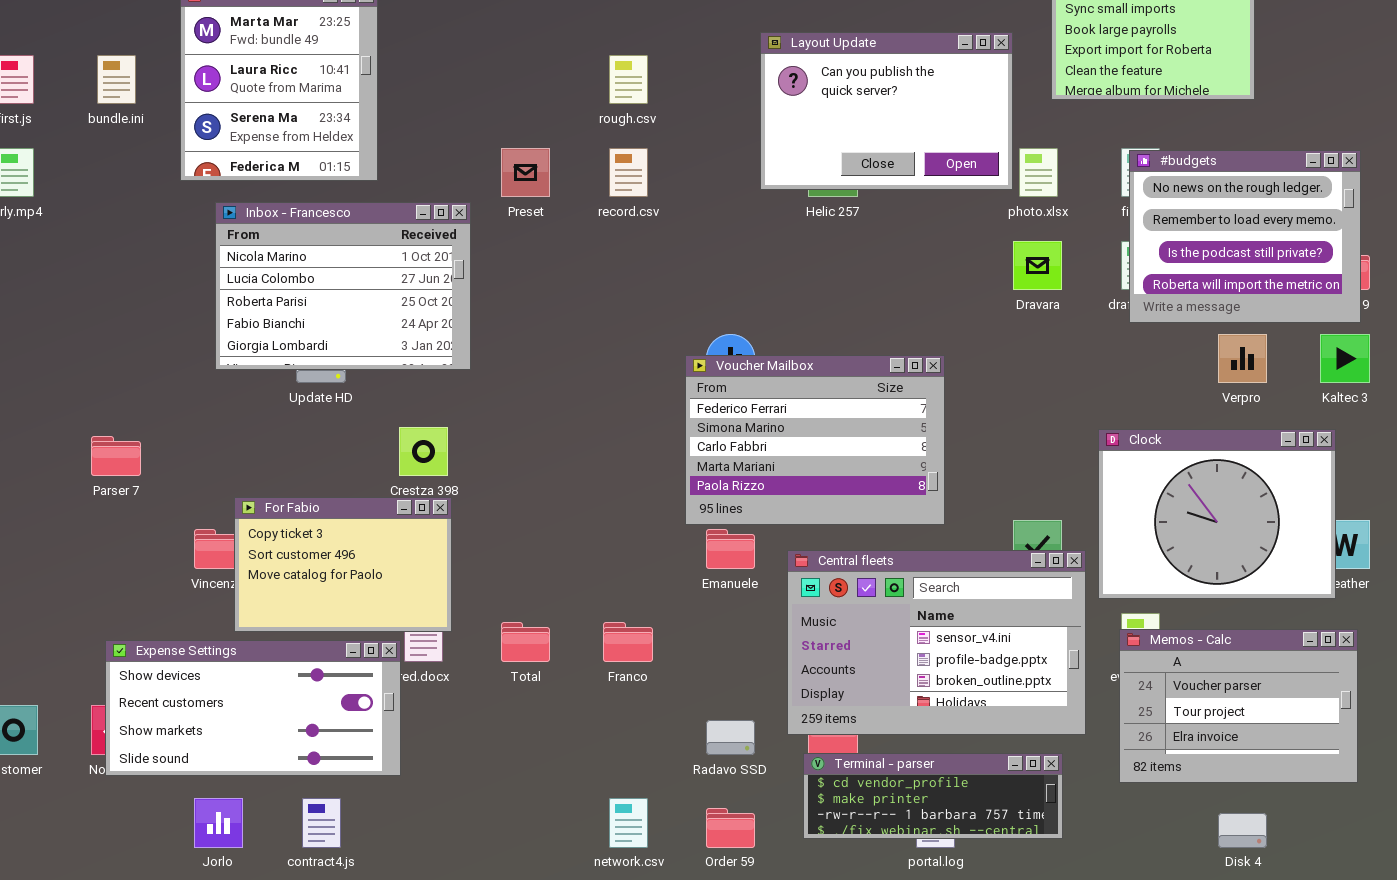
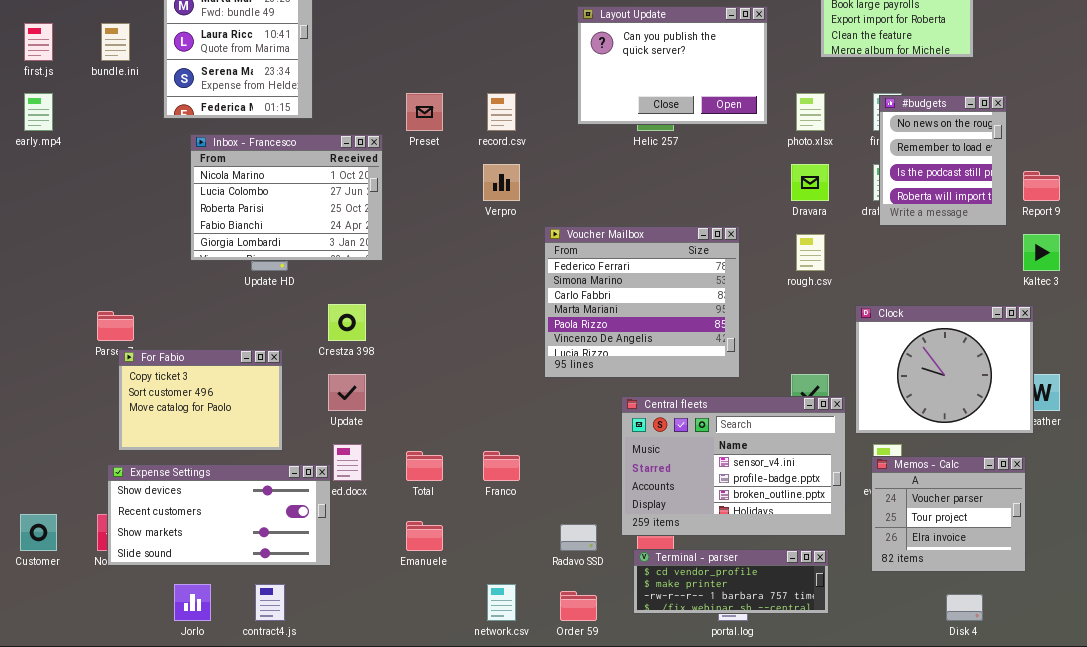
Layout Update: [760,32,1013,190] -> [577,6,768,125], moved
rough.csv: [609,55,648,104] -> [796,234,825,271], moved
#budgets: [1129,150,1361,323] -> [879,95,1007,226], resized
Verpro: [1218,334,1267,383] -> [483,164,520,201], moved
Voucher Mailbox: [685,355,945,525] -> [544,226,740,378], resized
For Fabio: [234,497,452,632] -> [118,349,283,451], moved
Emanuele: [706,529,755,569] -> [406,521,443,551], moved
Memos - Calc: [1119,629,1358,783] -> [871,456,1026,572], resized

